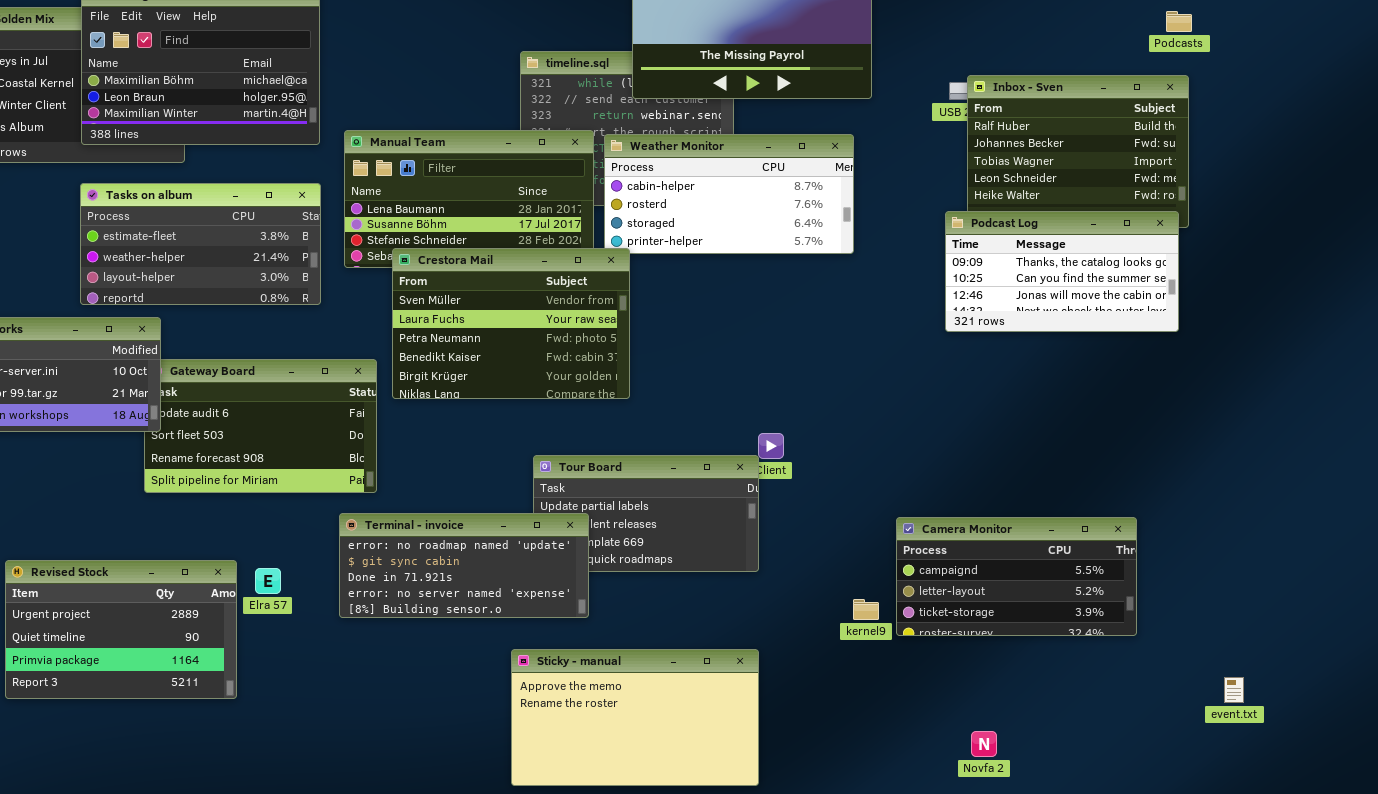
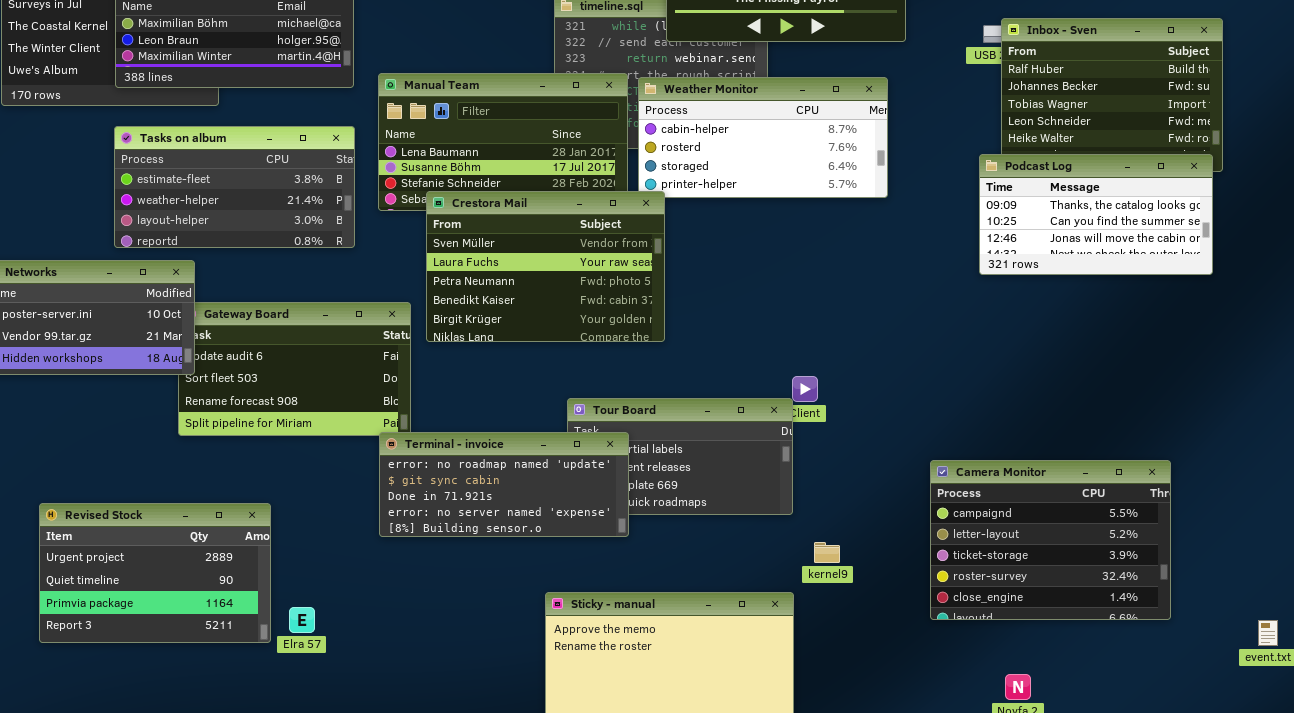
Terminal - invoice: [339,513,589,618] -> [379,432,629,537], moved
Camera Monitor: [896,517,1137,636] -> [930,460,1171,620], resized
Elra 57: [255,568,281,594] -> [289,607,315,633], moved
kernel9: [853,599,879,620] -> [814,542,840,563], moved

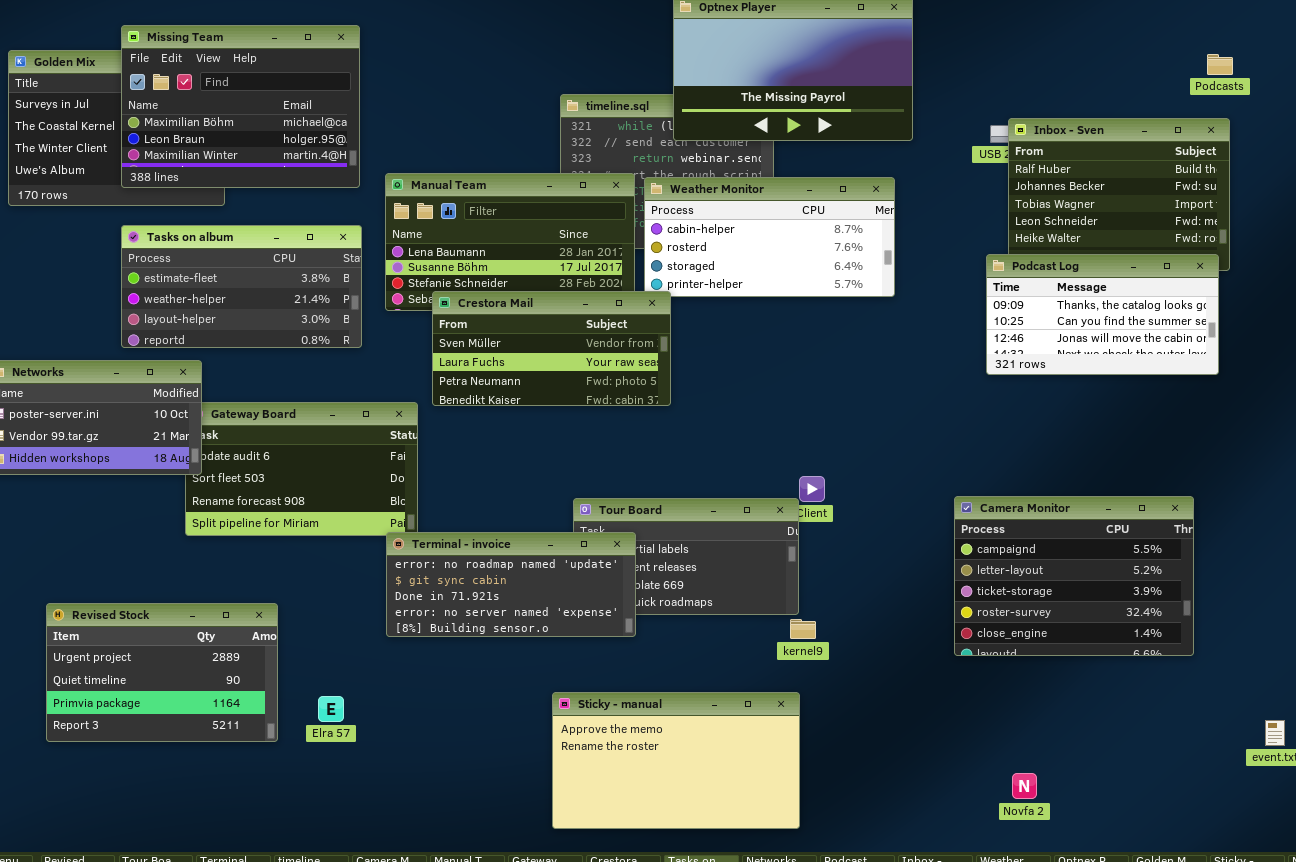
Crestora Mail: [426,191,665,342] -> [432,291,671,406], resized
Camera Monitor: [930,460,1171,620] -> [954,496,1194,656], moved
kernel9: [814,542,840,563] -> [790,619,816,639], moved
Elra 57: [289,607,315,633] -> [318,696,344,722], moved

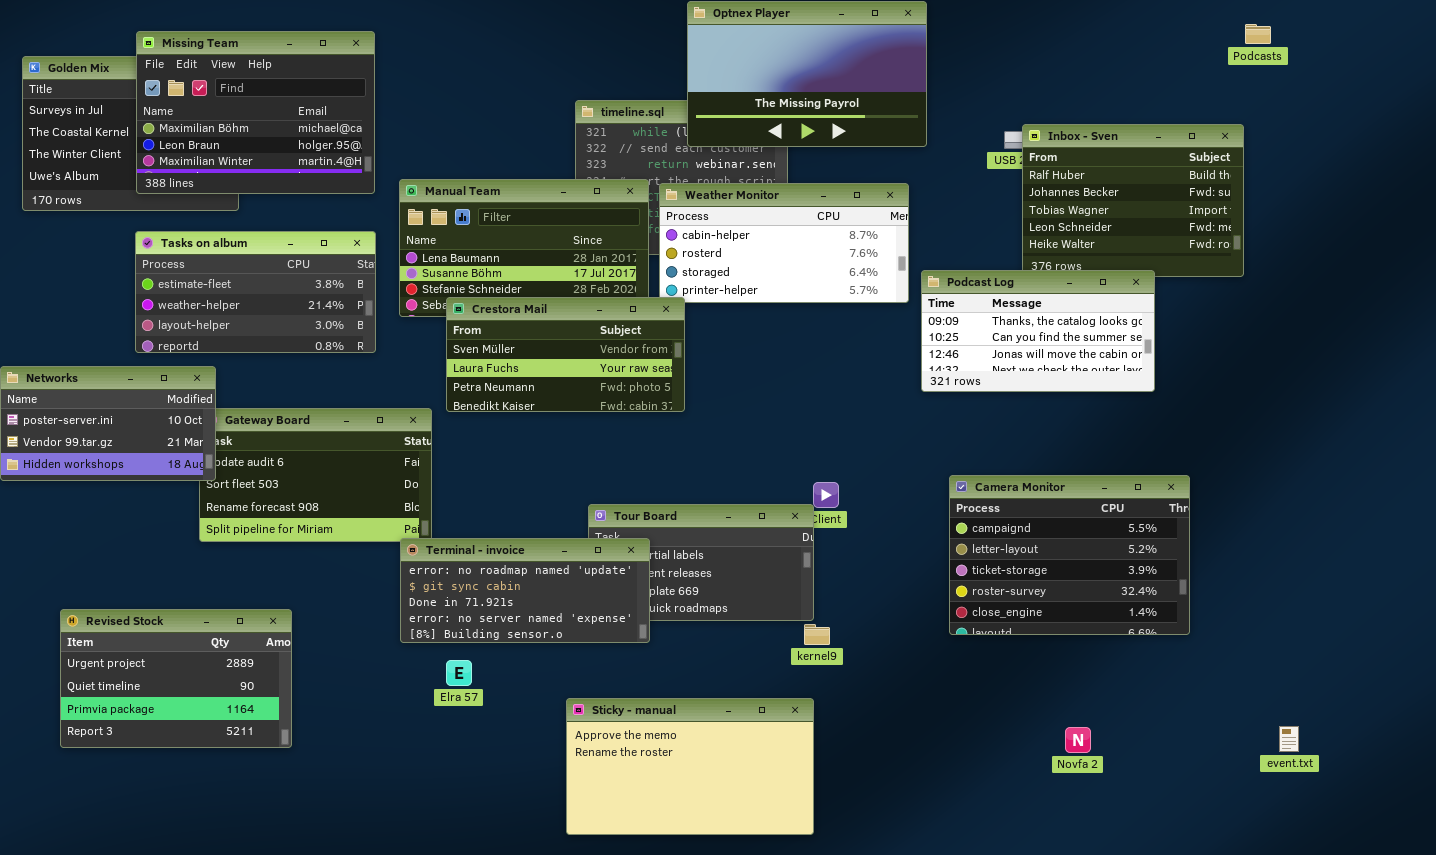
Podcasts: [1207,54,1233,75] -> [1245,24,1271,44], moved
Podcast Log: [986,254,1219,375] -> [921,270,1155,392], moved
Camera Monitor: [954,496,1194,656] -> [949,475,1190,635], moved
Elra 57: [318,696,344,722] -> [446,660,472,686], moved
Novfa 2: [1012,773,1037,799] -> [1065,727,1091,753], moved

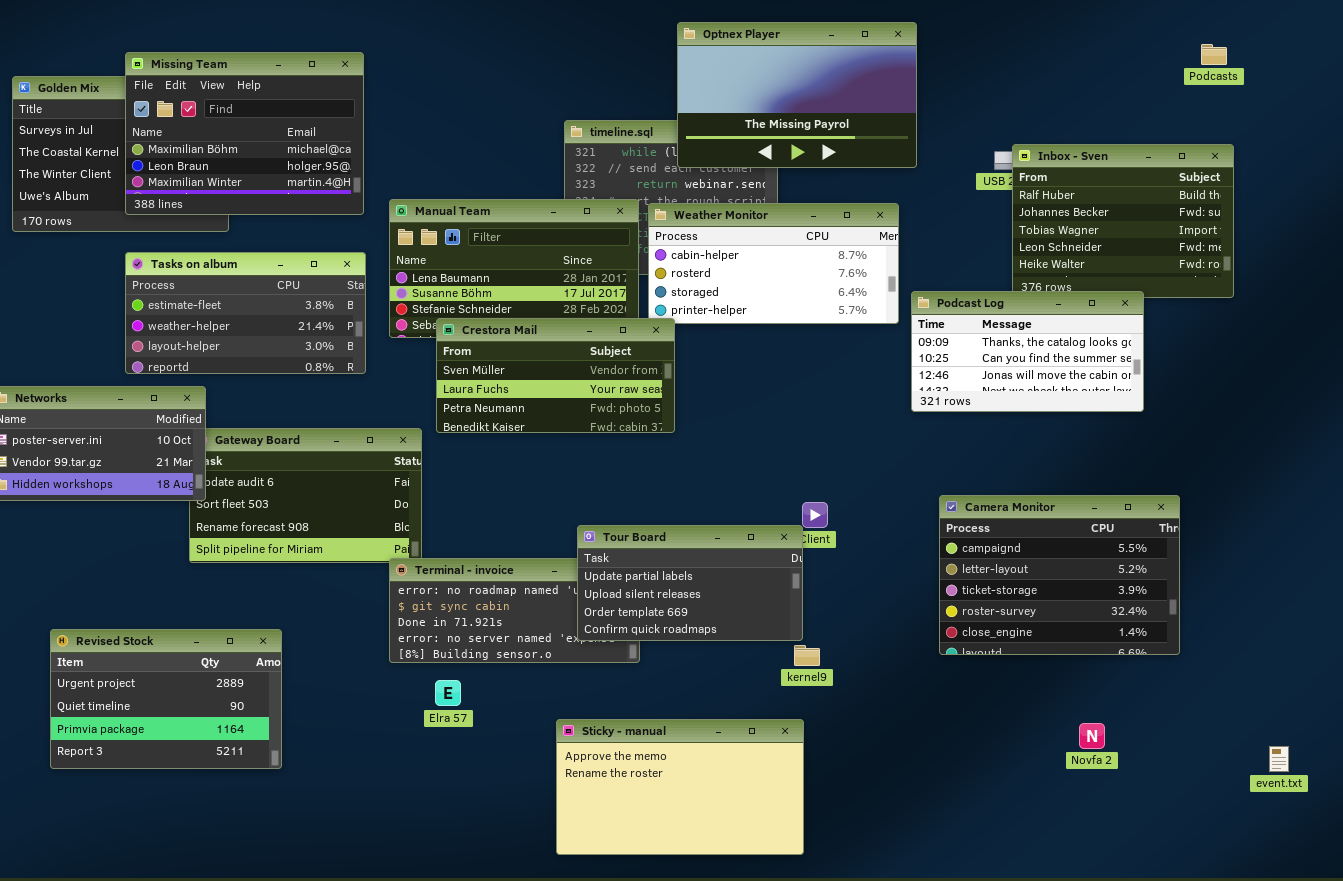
Podcasts: [1245,24,1271,44] -> [1201,44,1227,65], moved
Tour Board: [588,504,814,621] -> [577,525,803,641], raised
Novfa 2: [1065,727,1091,753] -> [1079,723,1105,749], moved

